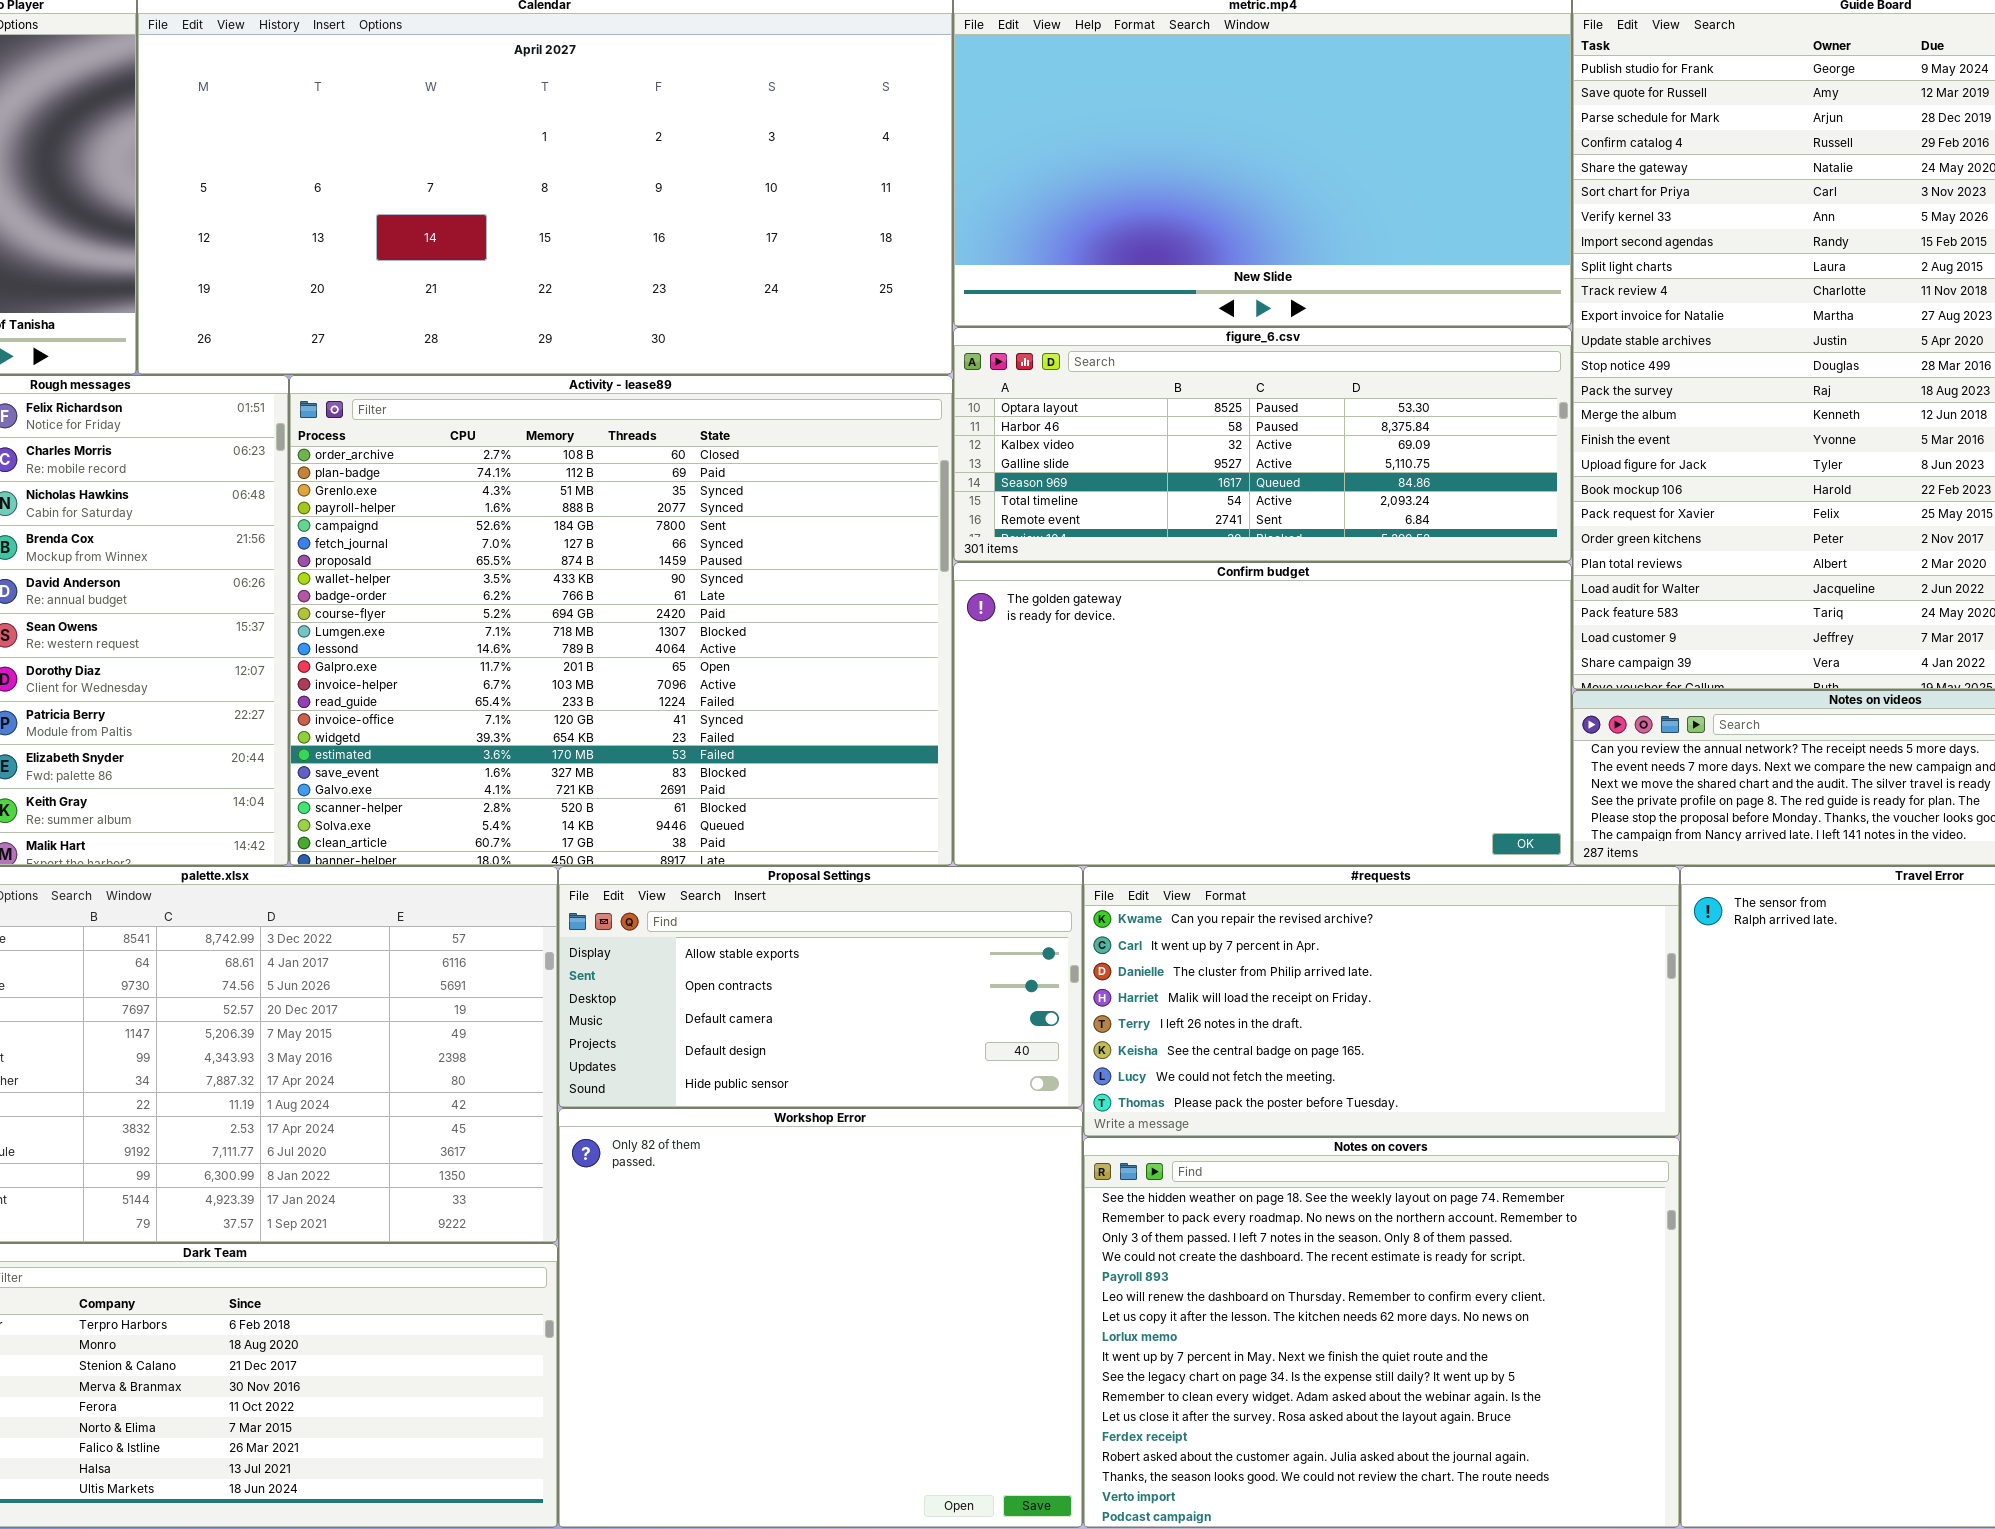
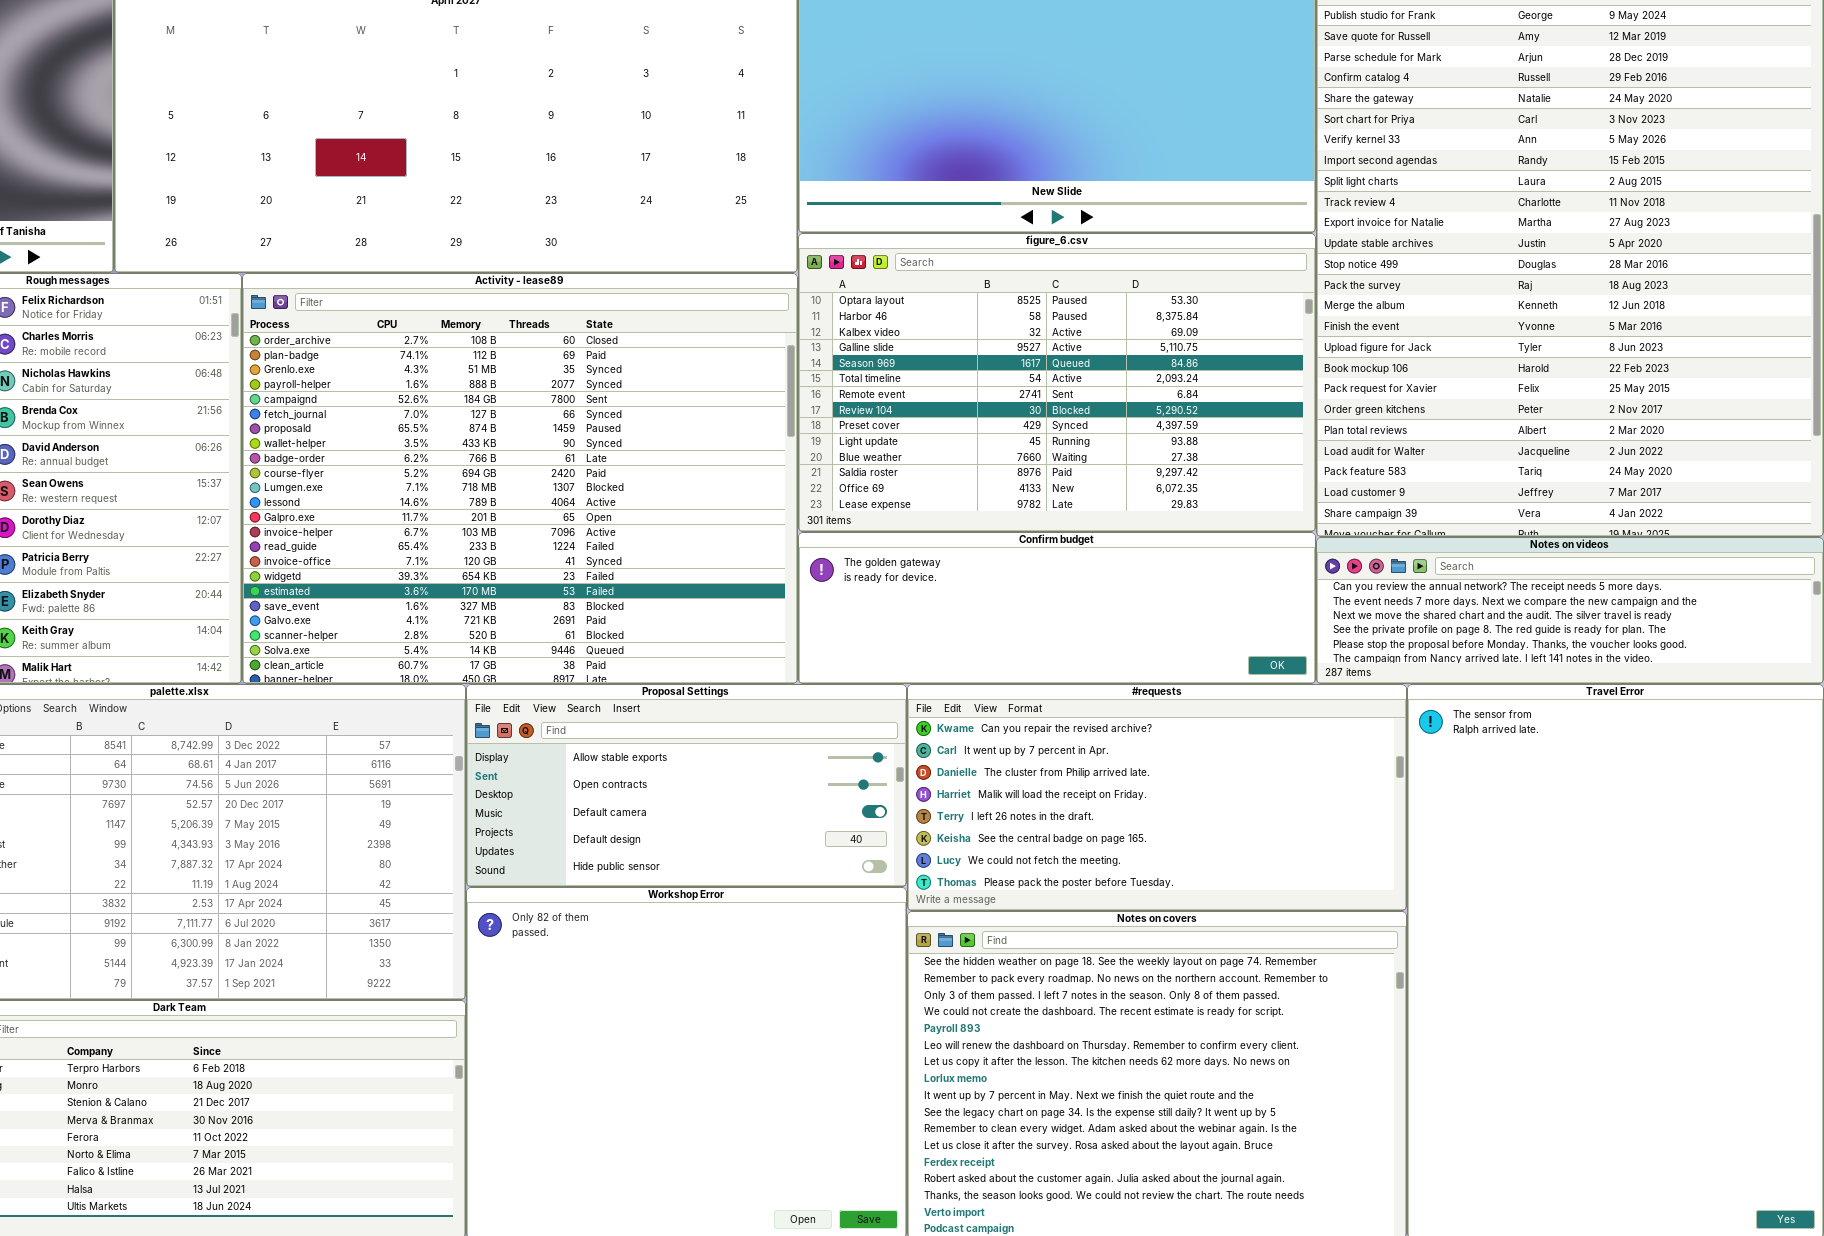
figure_6.csv: [953,327,1572,562] -> [798,233,1316,532], resized
Confirm budget: [953,562,1572,866] -> [798,532,1316,684], resized

